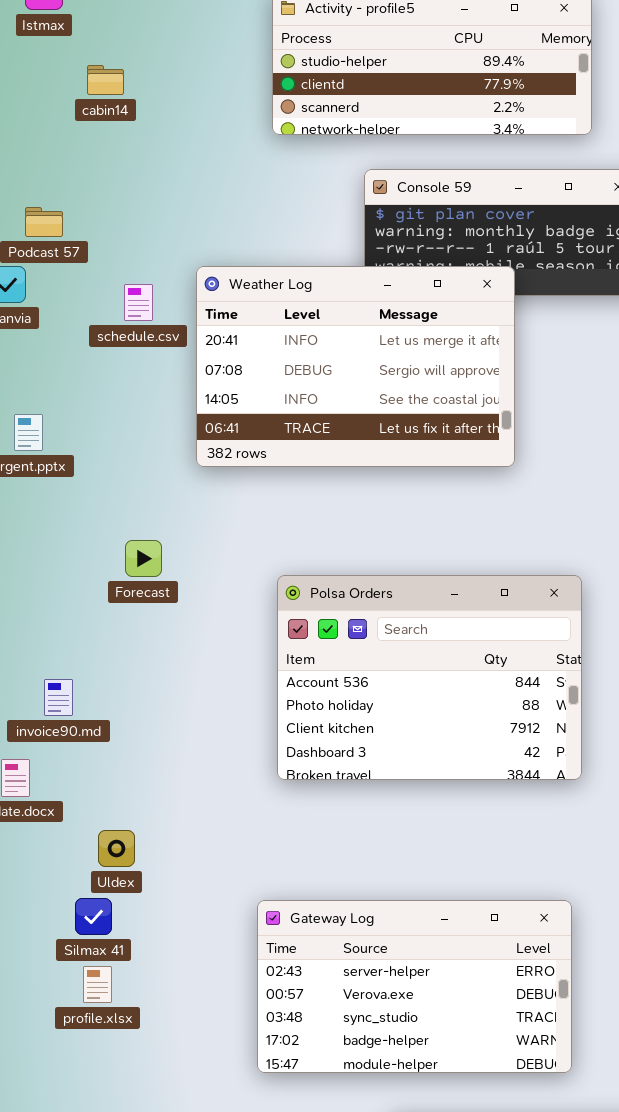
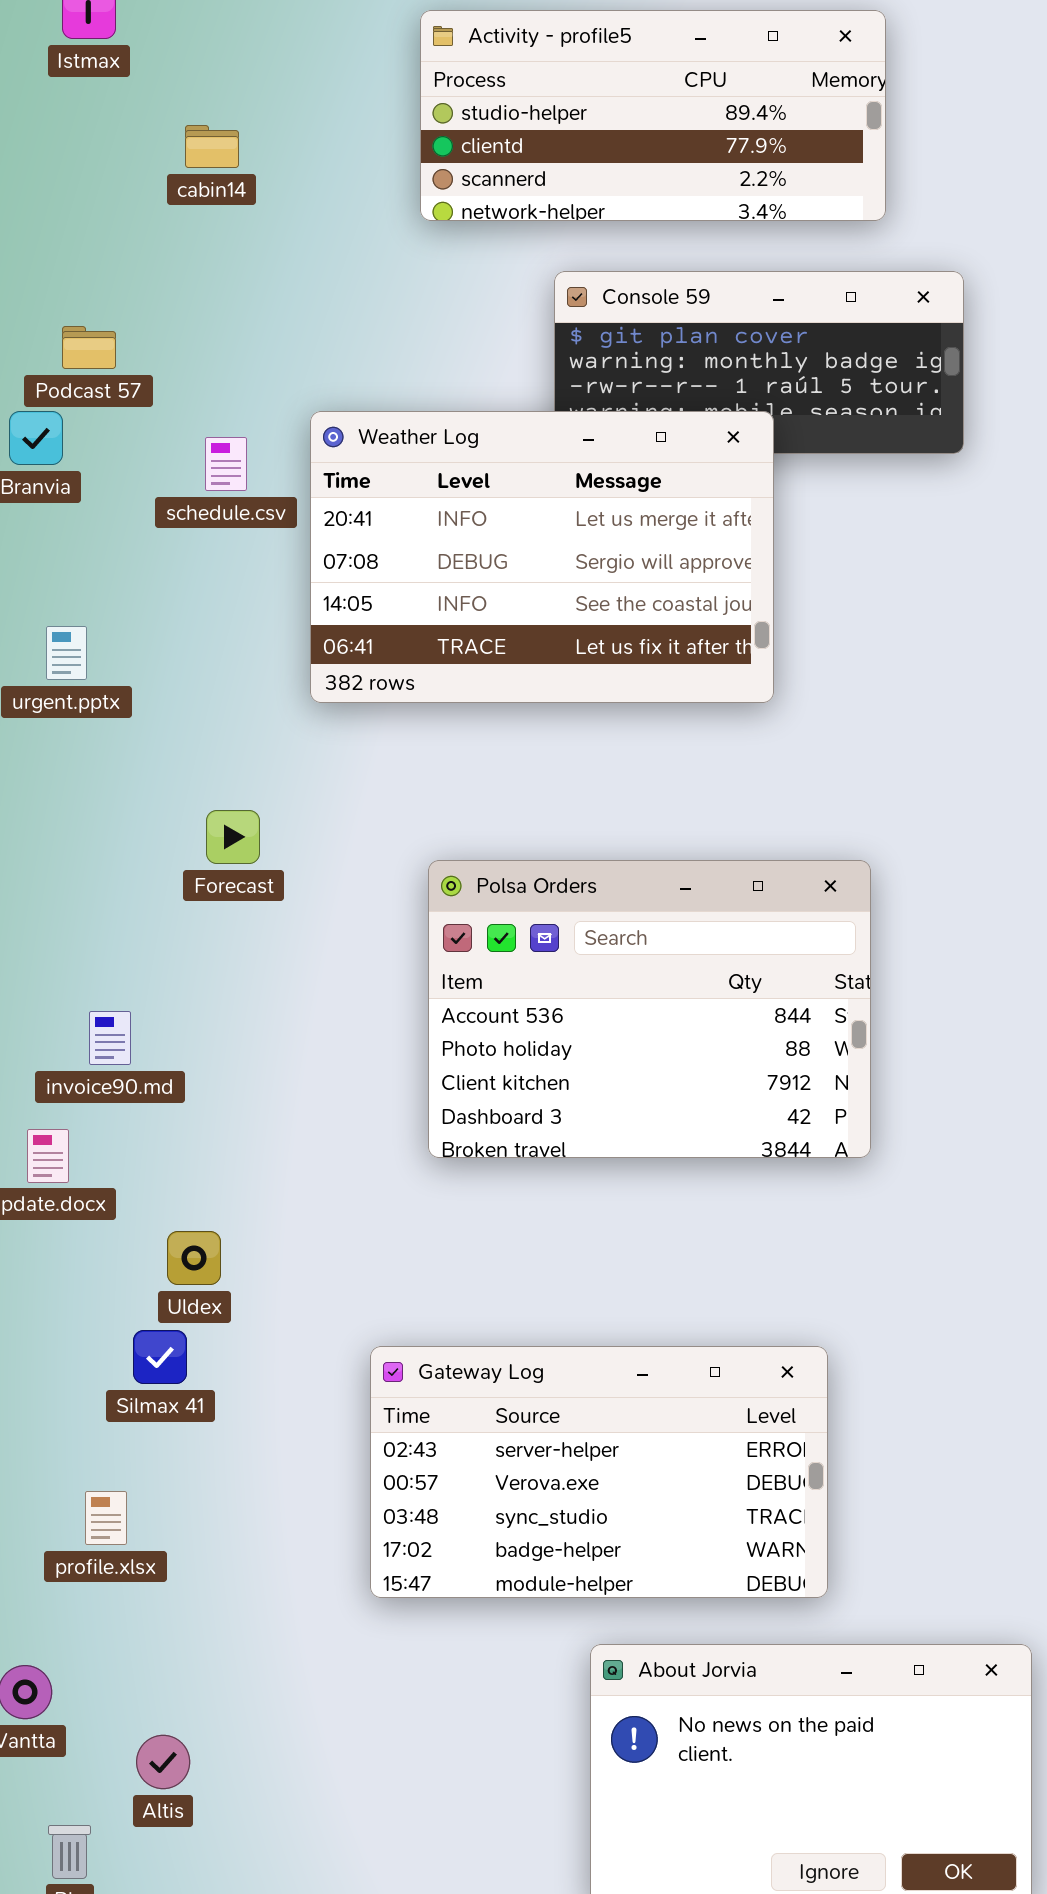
cabin14: [87,65,124,95] -> [185,125,239,168], moved
Gateway Log: [257,900,572,1073] -> [370,1346,828,1598], moved
profile.xlsx: [83,966,112,1003] -> [85,1491,127,1545], moved

